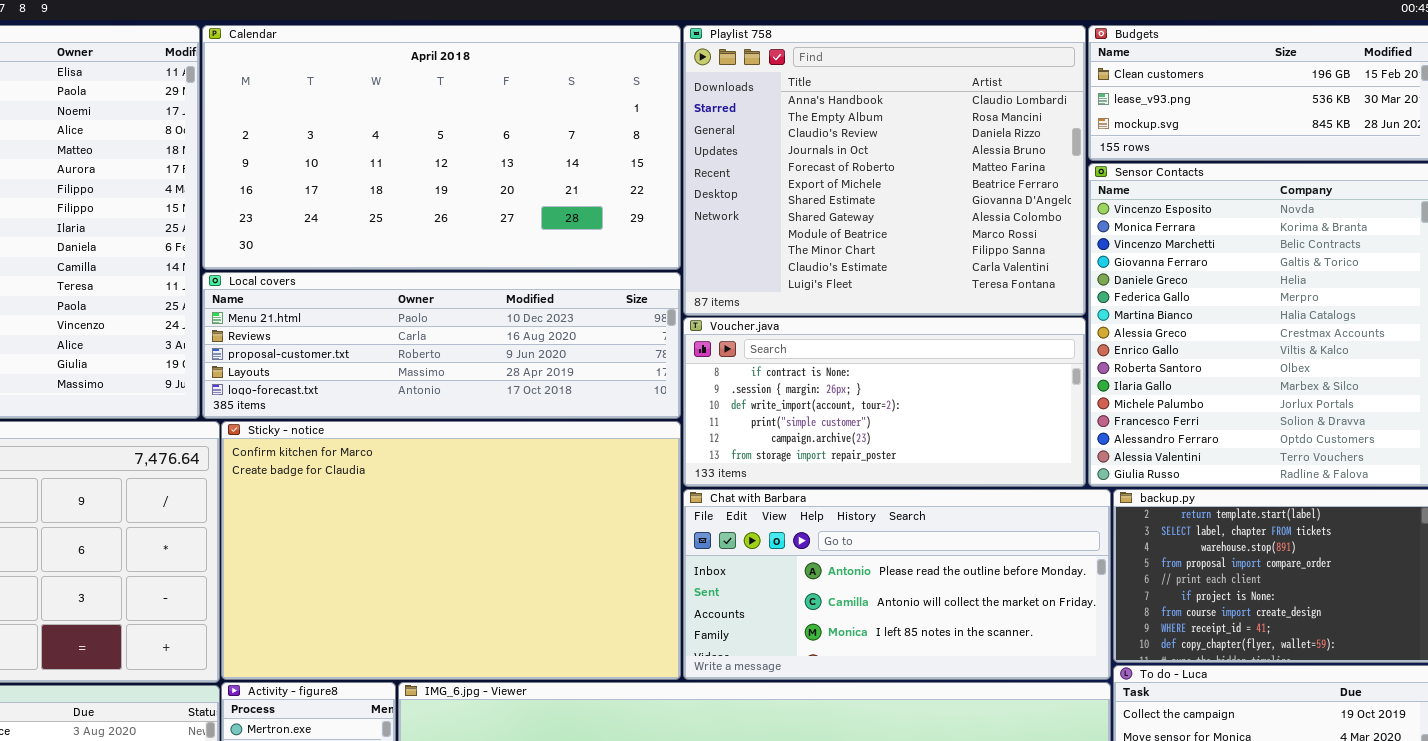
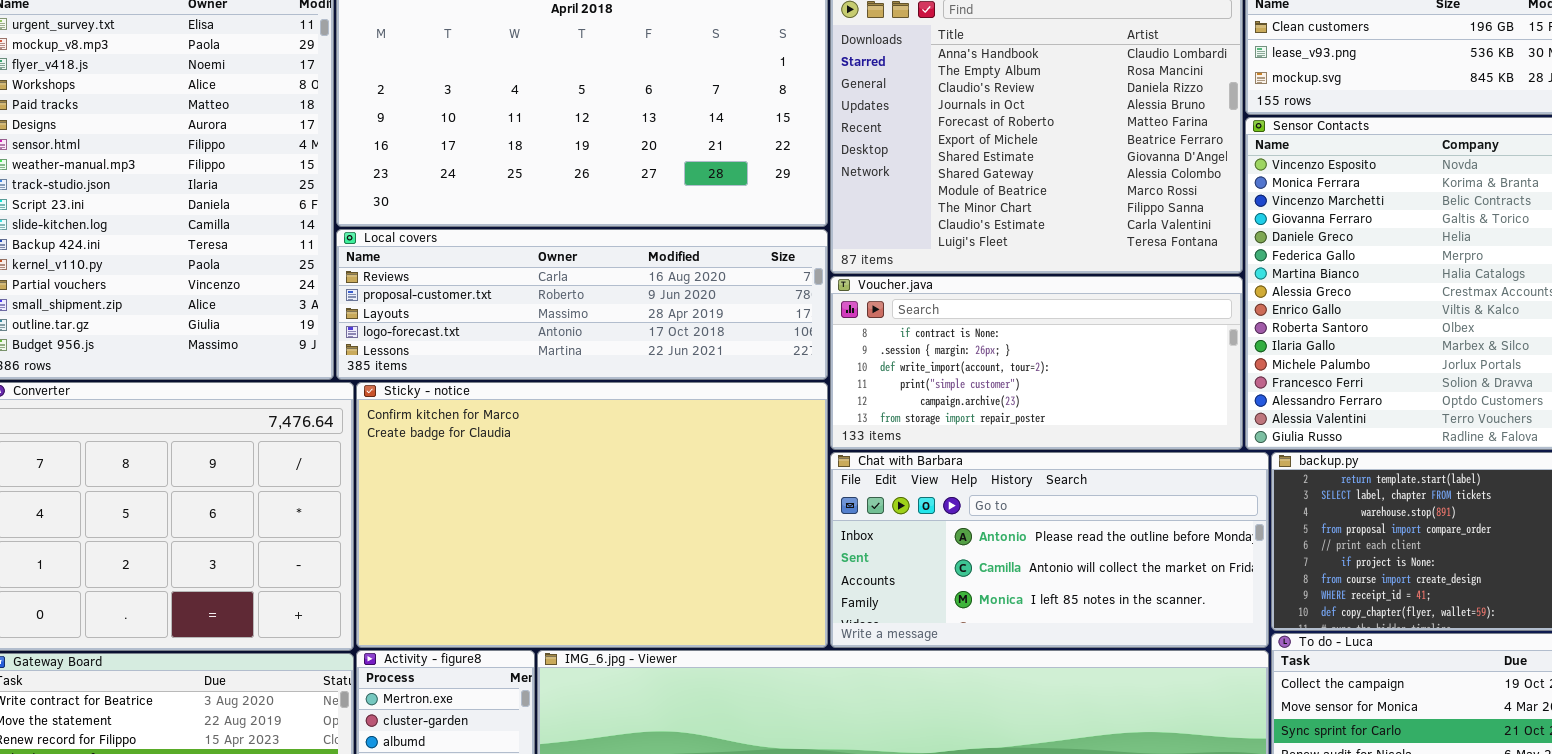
Local covers: [202,272,681,419] -> [336,229,828,380], scrolled down 1 row

